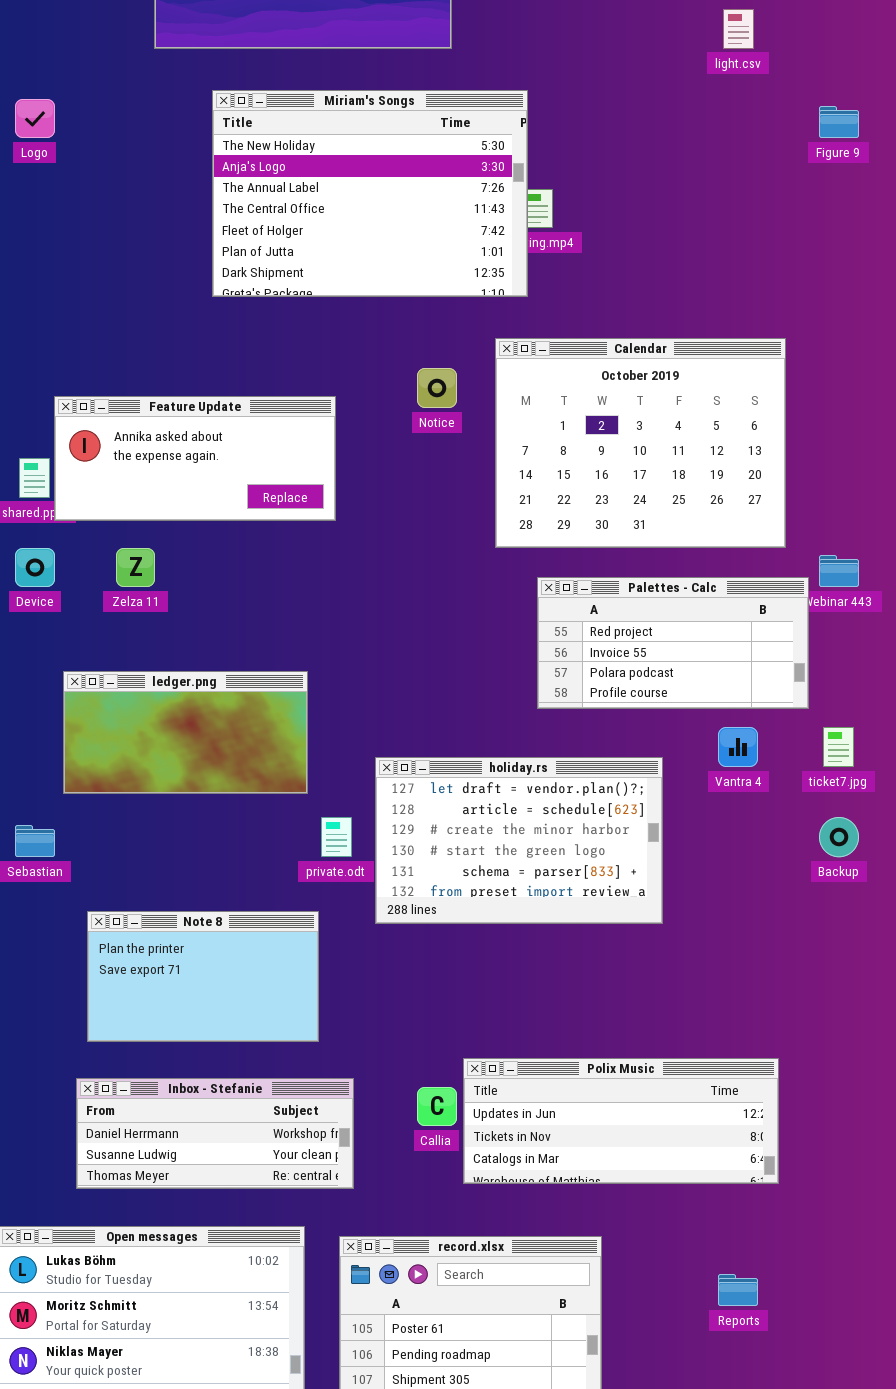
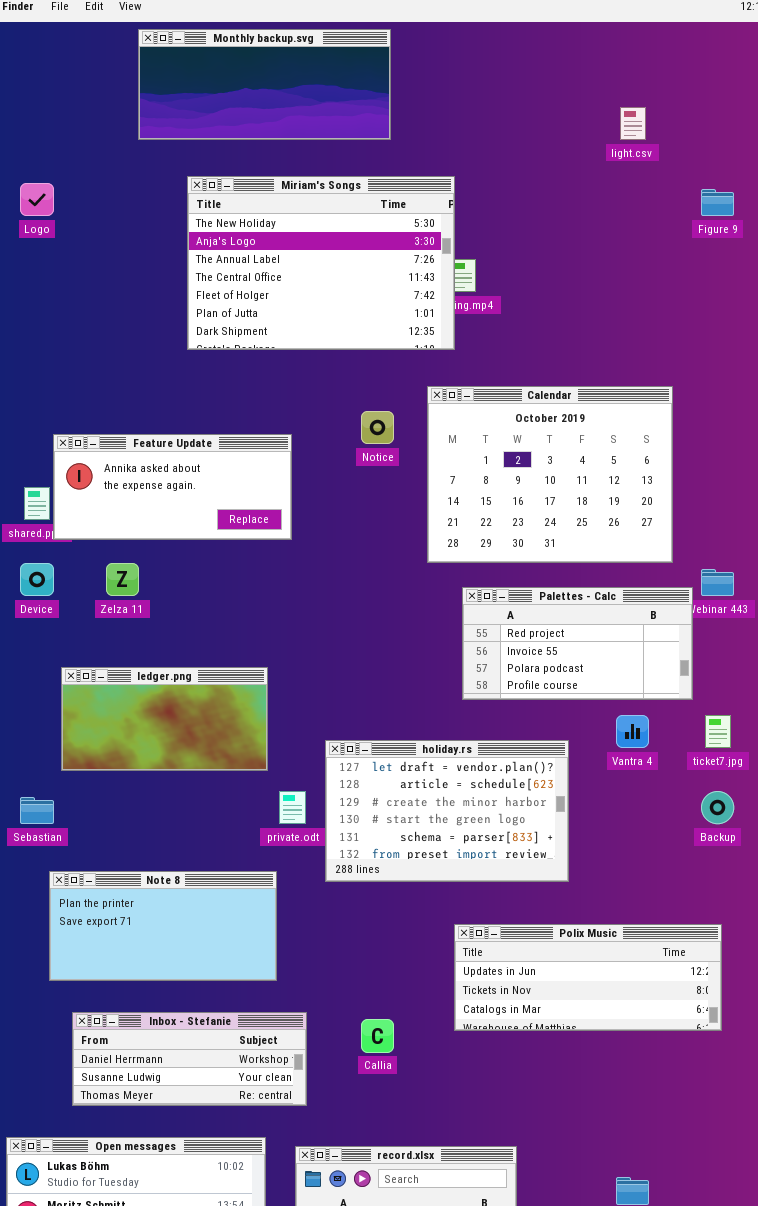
Note 8: [87,911,319,1042] -> [49,871,277,981], resized
Polix Music: [463,1058,779,1184] -> [454,924,722,1031], moved

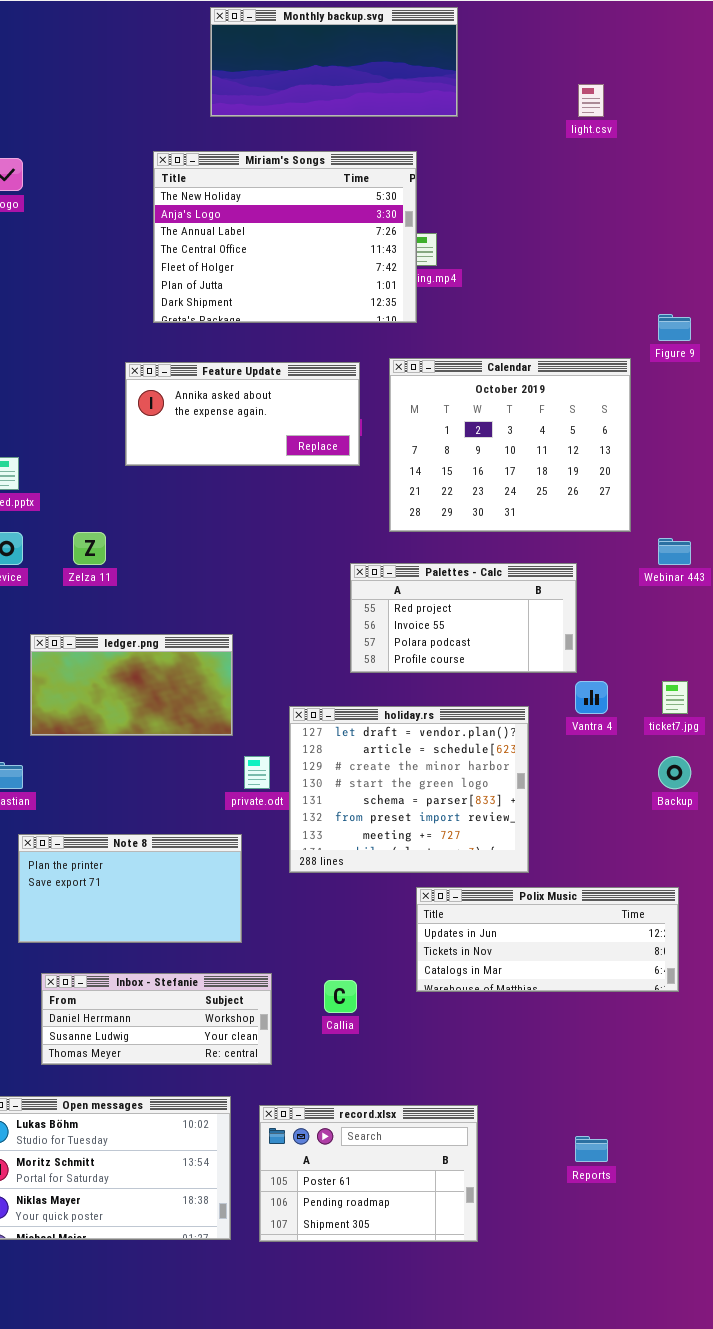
Monthly backup.svg: [138,29,391,140] -> [210,7,458,117], moved
Figure 9: [701,189,734,216] -> [658,314,691,341], moved
Feature Update: [53,434,292,540] -> [125,362,360,466], moved
Palettes - Calc: [462,587,693,700] -> [350,563,577,673], moved
holiday.rs: [325,740,569,882] -> [289,706,529,873], resized

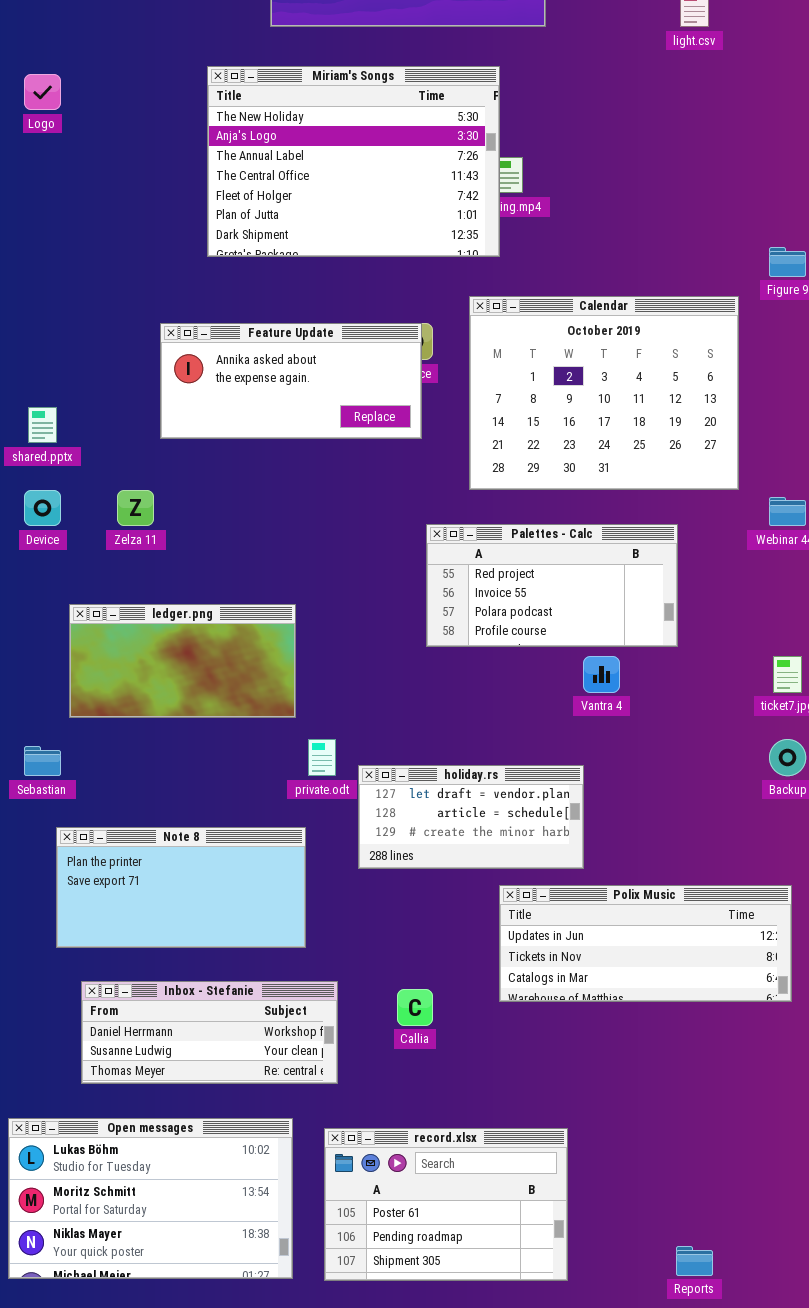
Feature Update: [125,362,360,466] -> [160,323,422,439], moved
Vantra 4: [575,681,608,714] -> [583,656,620,693], moved
holiday.rs: [289,706,529,873] -> [358,765,584,869], resized
Reports: [575,1136,608,1162] -> [676,1246,713,1276], moved

